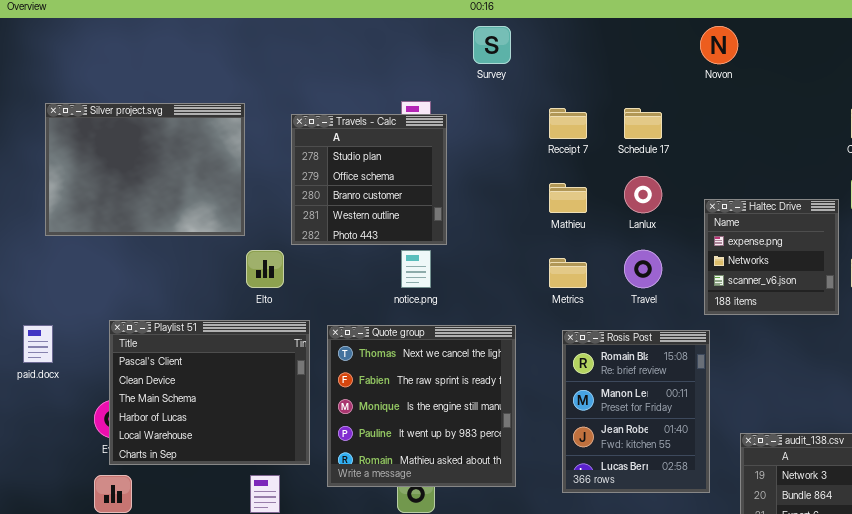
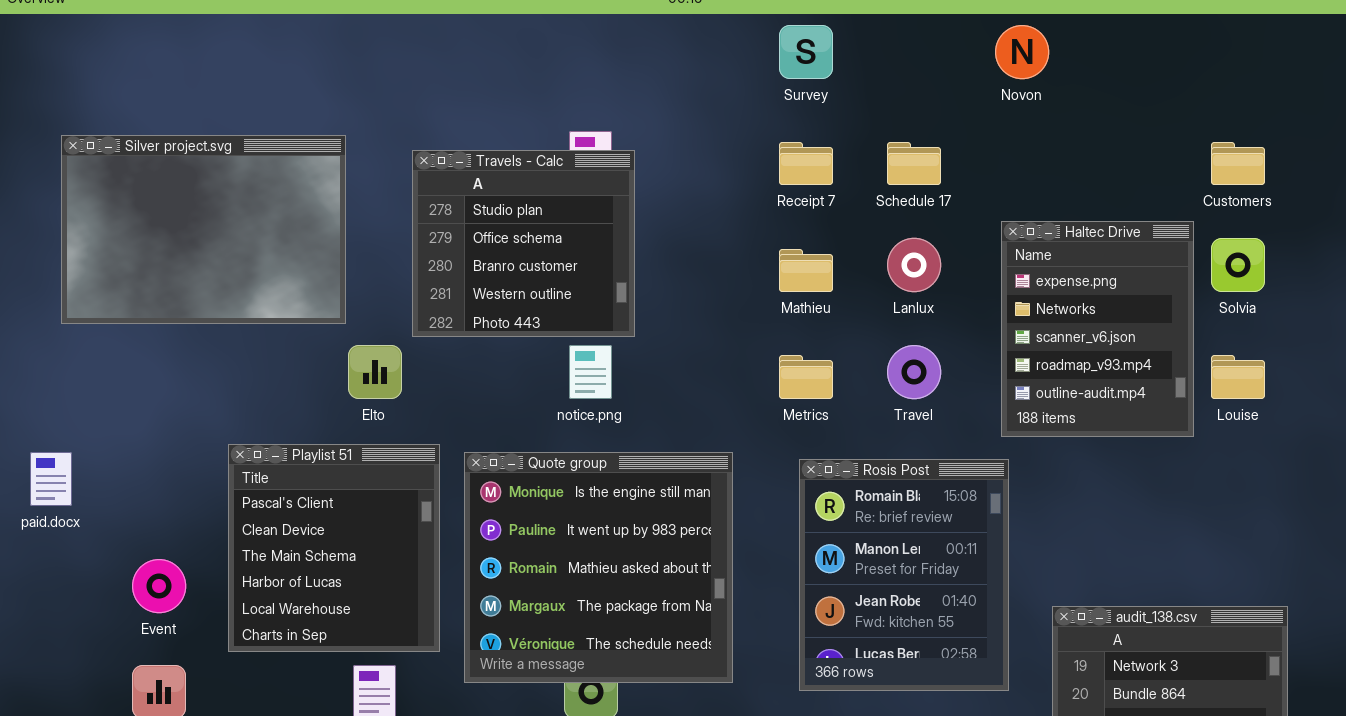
Survey: [473,26,511,64] -> [779,25,833,79], moved
Haltec Drive: [704,199,839,315] -> [1001,221,1194,437], resized
Playlist 51: [109,320,310,465] -> [228,444,440,652], resized
Quote group: [327,325,516,487] -> [464,452,733,683], scrolled down 2 rows

